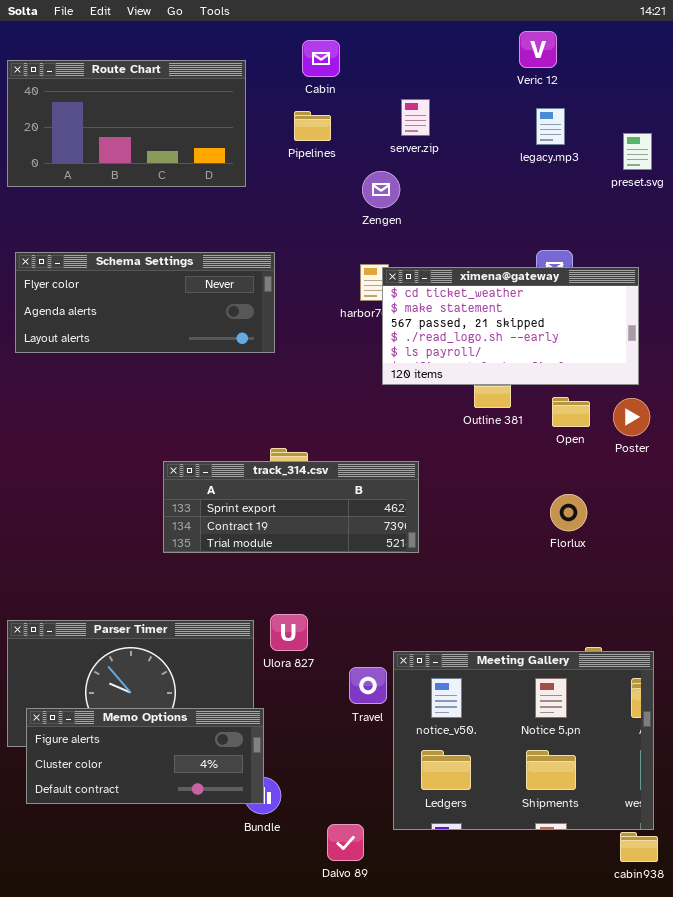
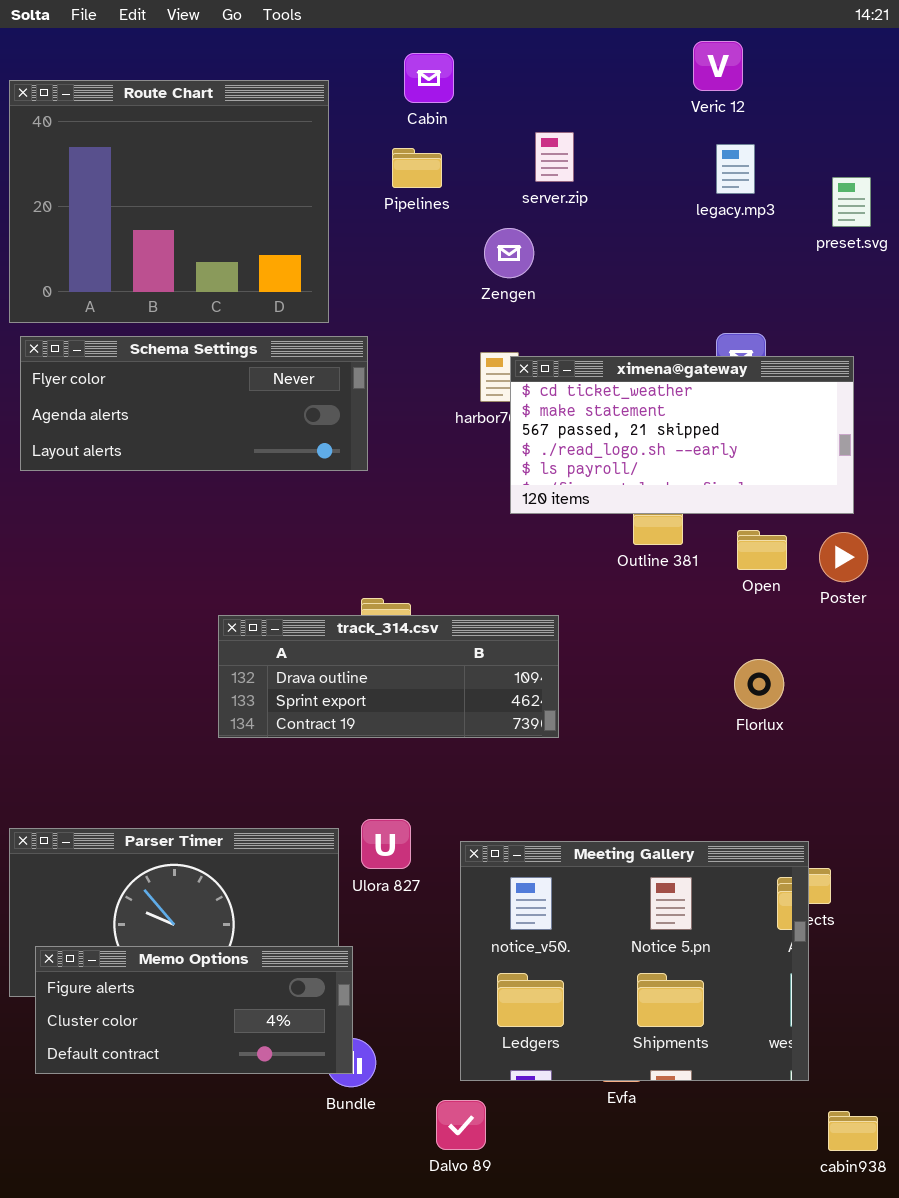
Route Chart: [7,60,246,187] -> [9,80,329,323], resized
track_314.csv: [163,461,419,553] -> [218,615,559,738], scrolled up 1 row
Meeting Gallery: [393,651,654,830] -> [460,841,809,1081], moved

